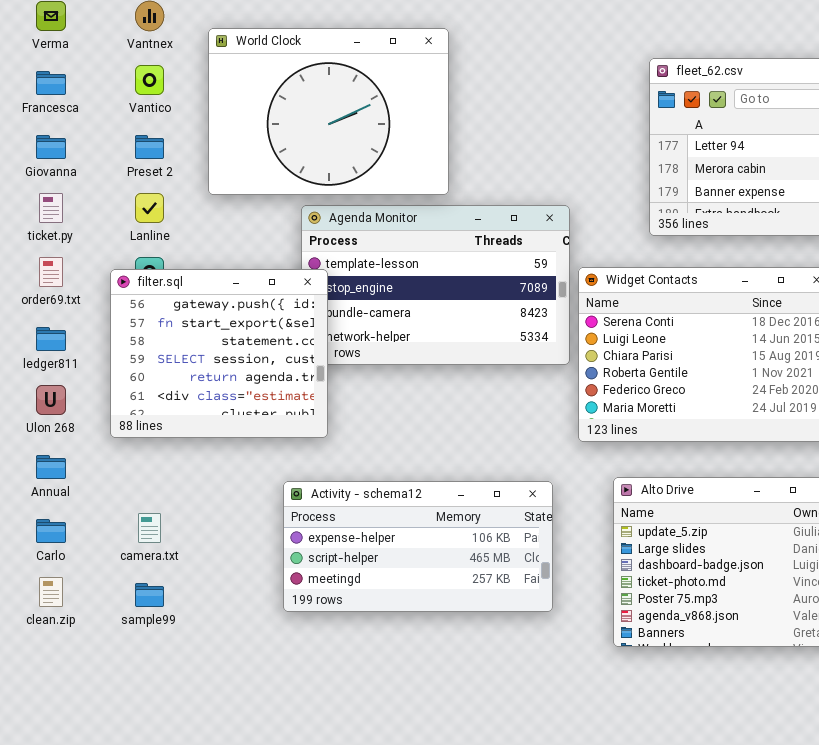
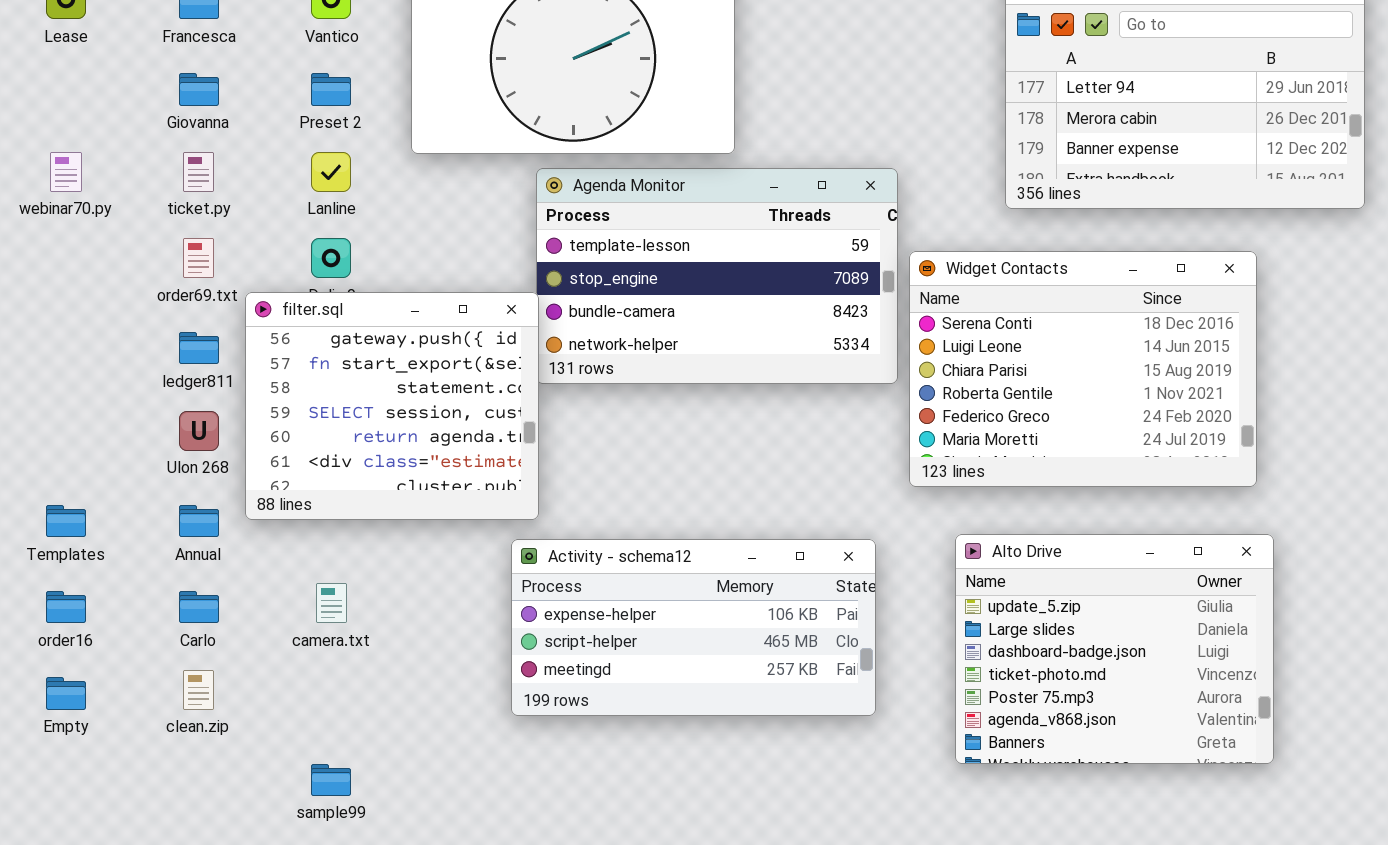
filter.sql: [110,269,328,438] -> [245,292,539,520], moved
sample99: [135,583,164,607] -> [311,764,351,796], moved

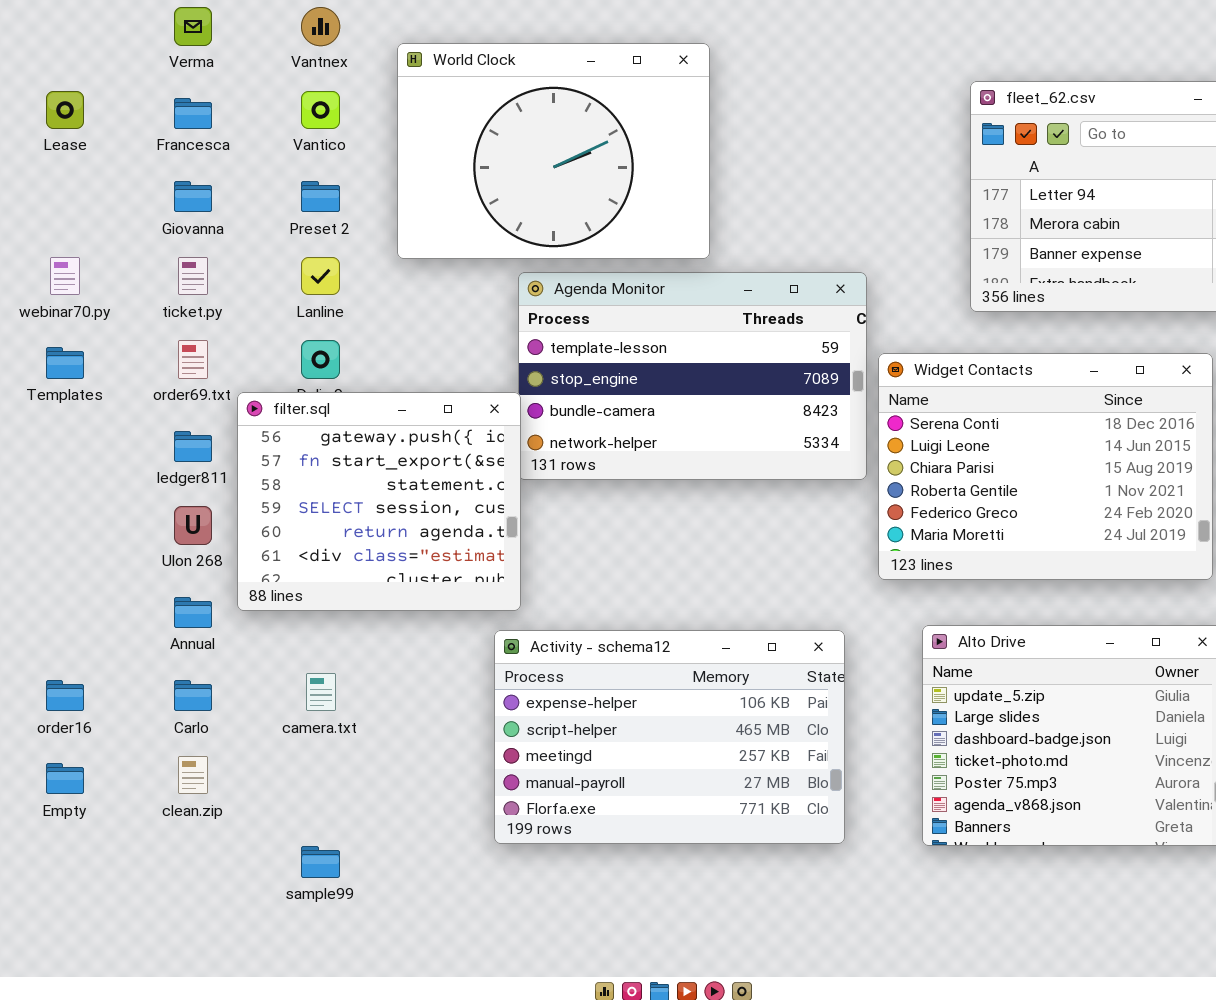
Templates: [46,505,86,537] -> [46,347,84,379], moved
Activity - schema12: [511,539,876,716] -> [494,630,845,844], resized

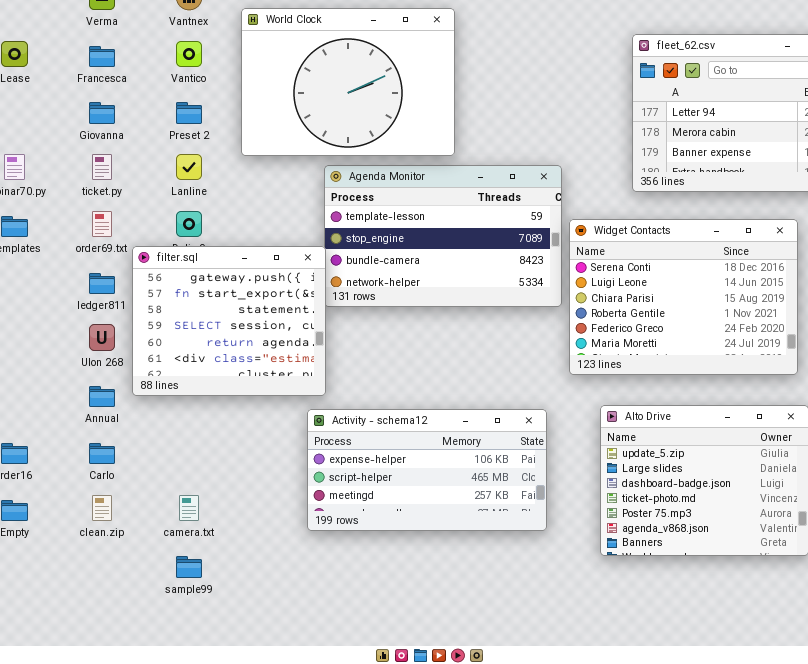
Activity - schema12: [494,630,845,844] -> [307,409,547,531], resized
camera.txt: [306,673,336,711] -> [179,495,199,521], moved

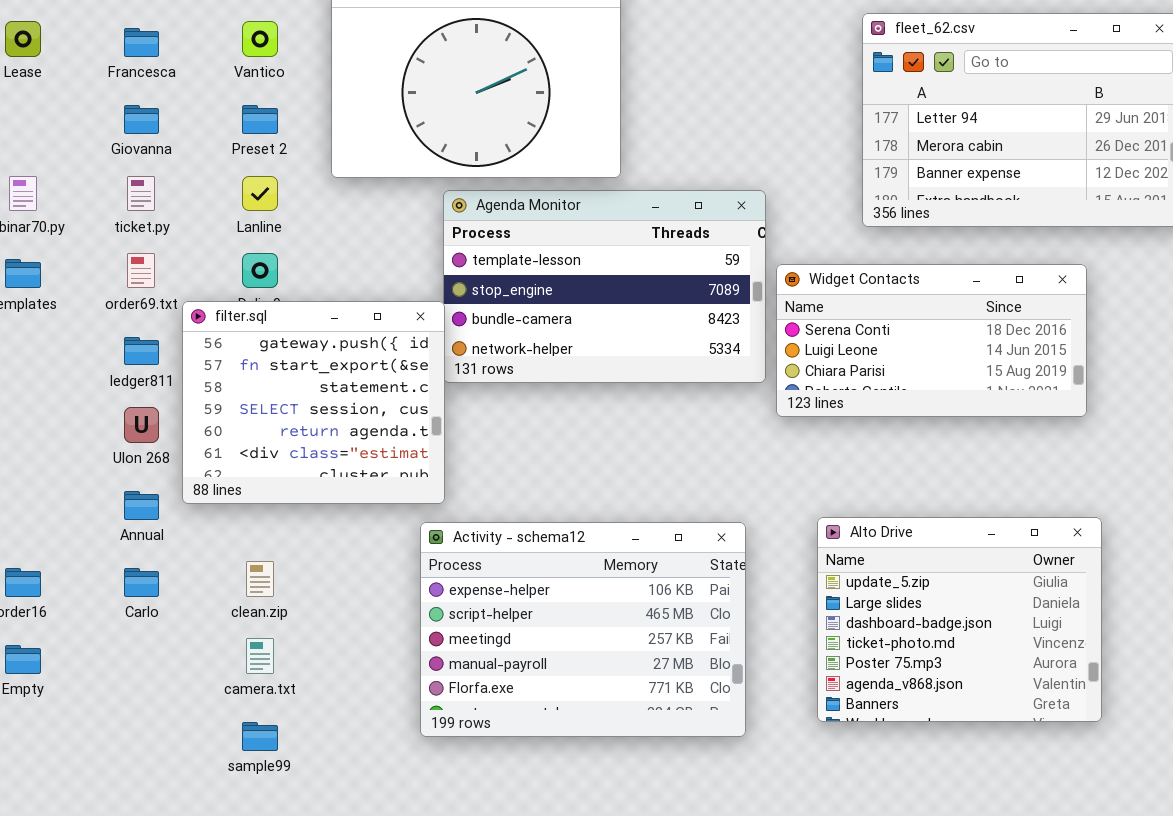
Widget Contacts: [569,219,798,375] -> [776,264,1087,417], resized
Activity - schema12: [307,409,547,531] -> [420,522,746,737], resized
clean.zip: [92,495,112,521] -> [246,561,274,597], moved

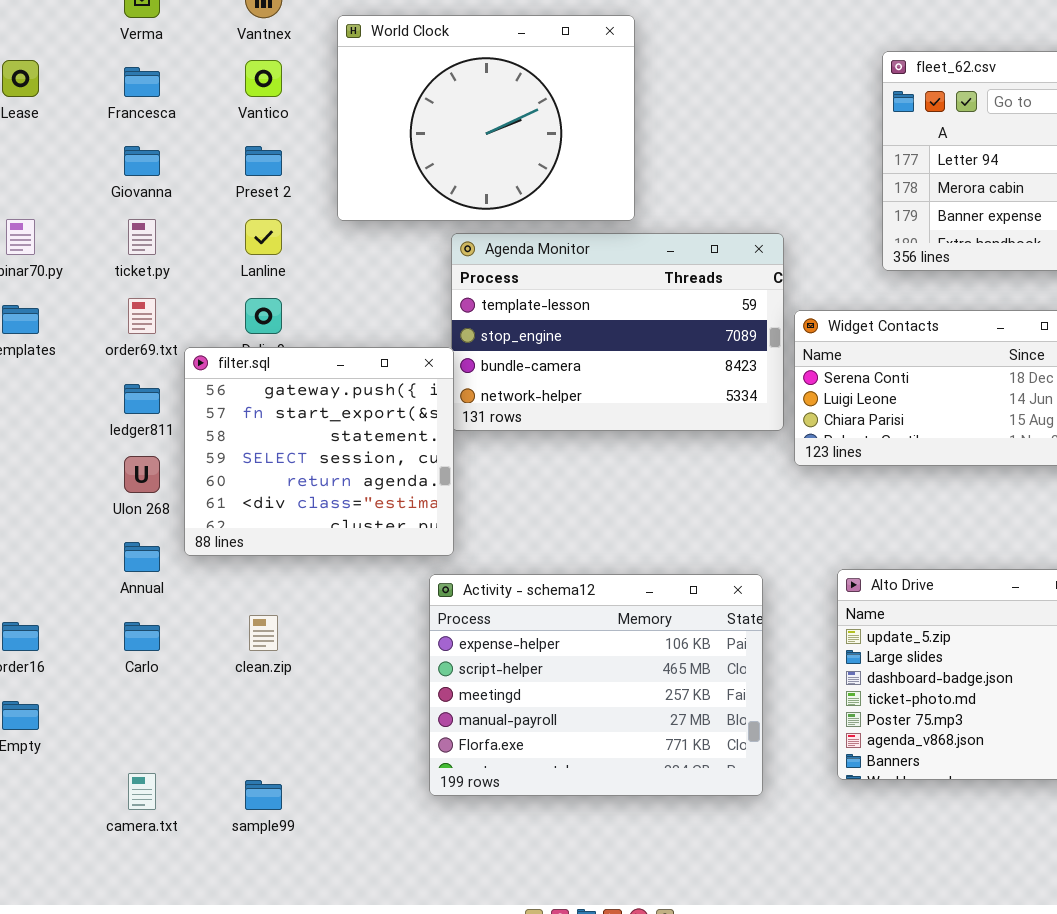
camera.txt: [246,638,274,674] -> [128,773,156,810], moved

